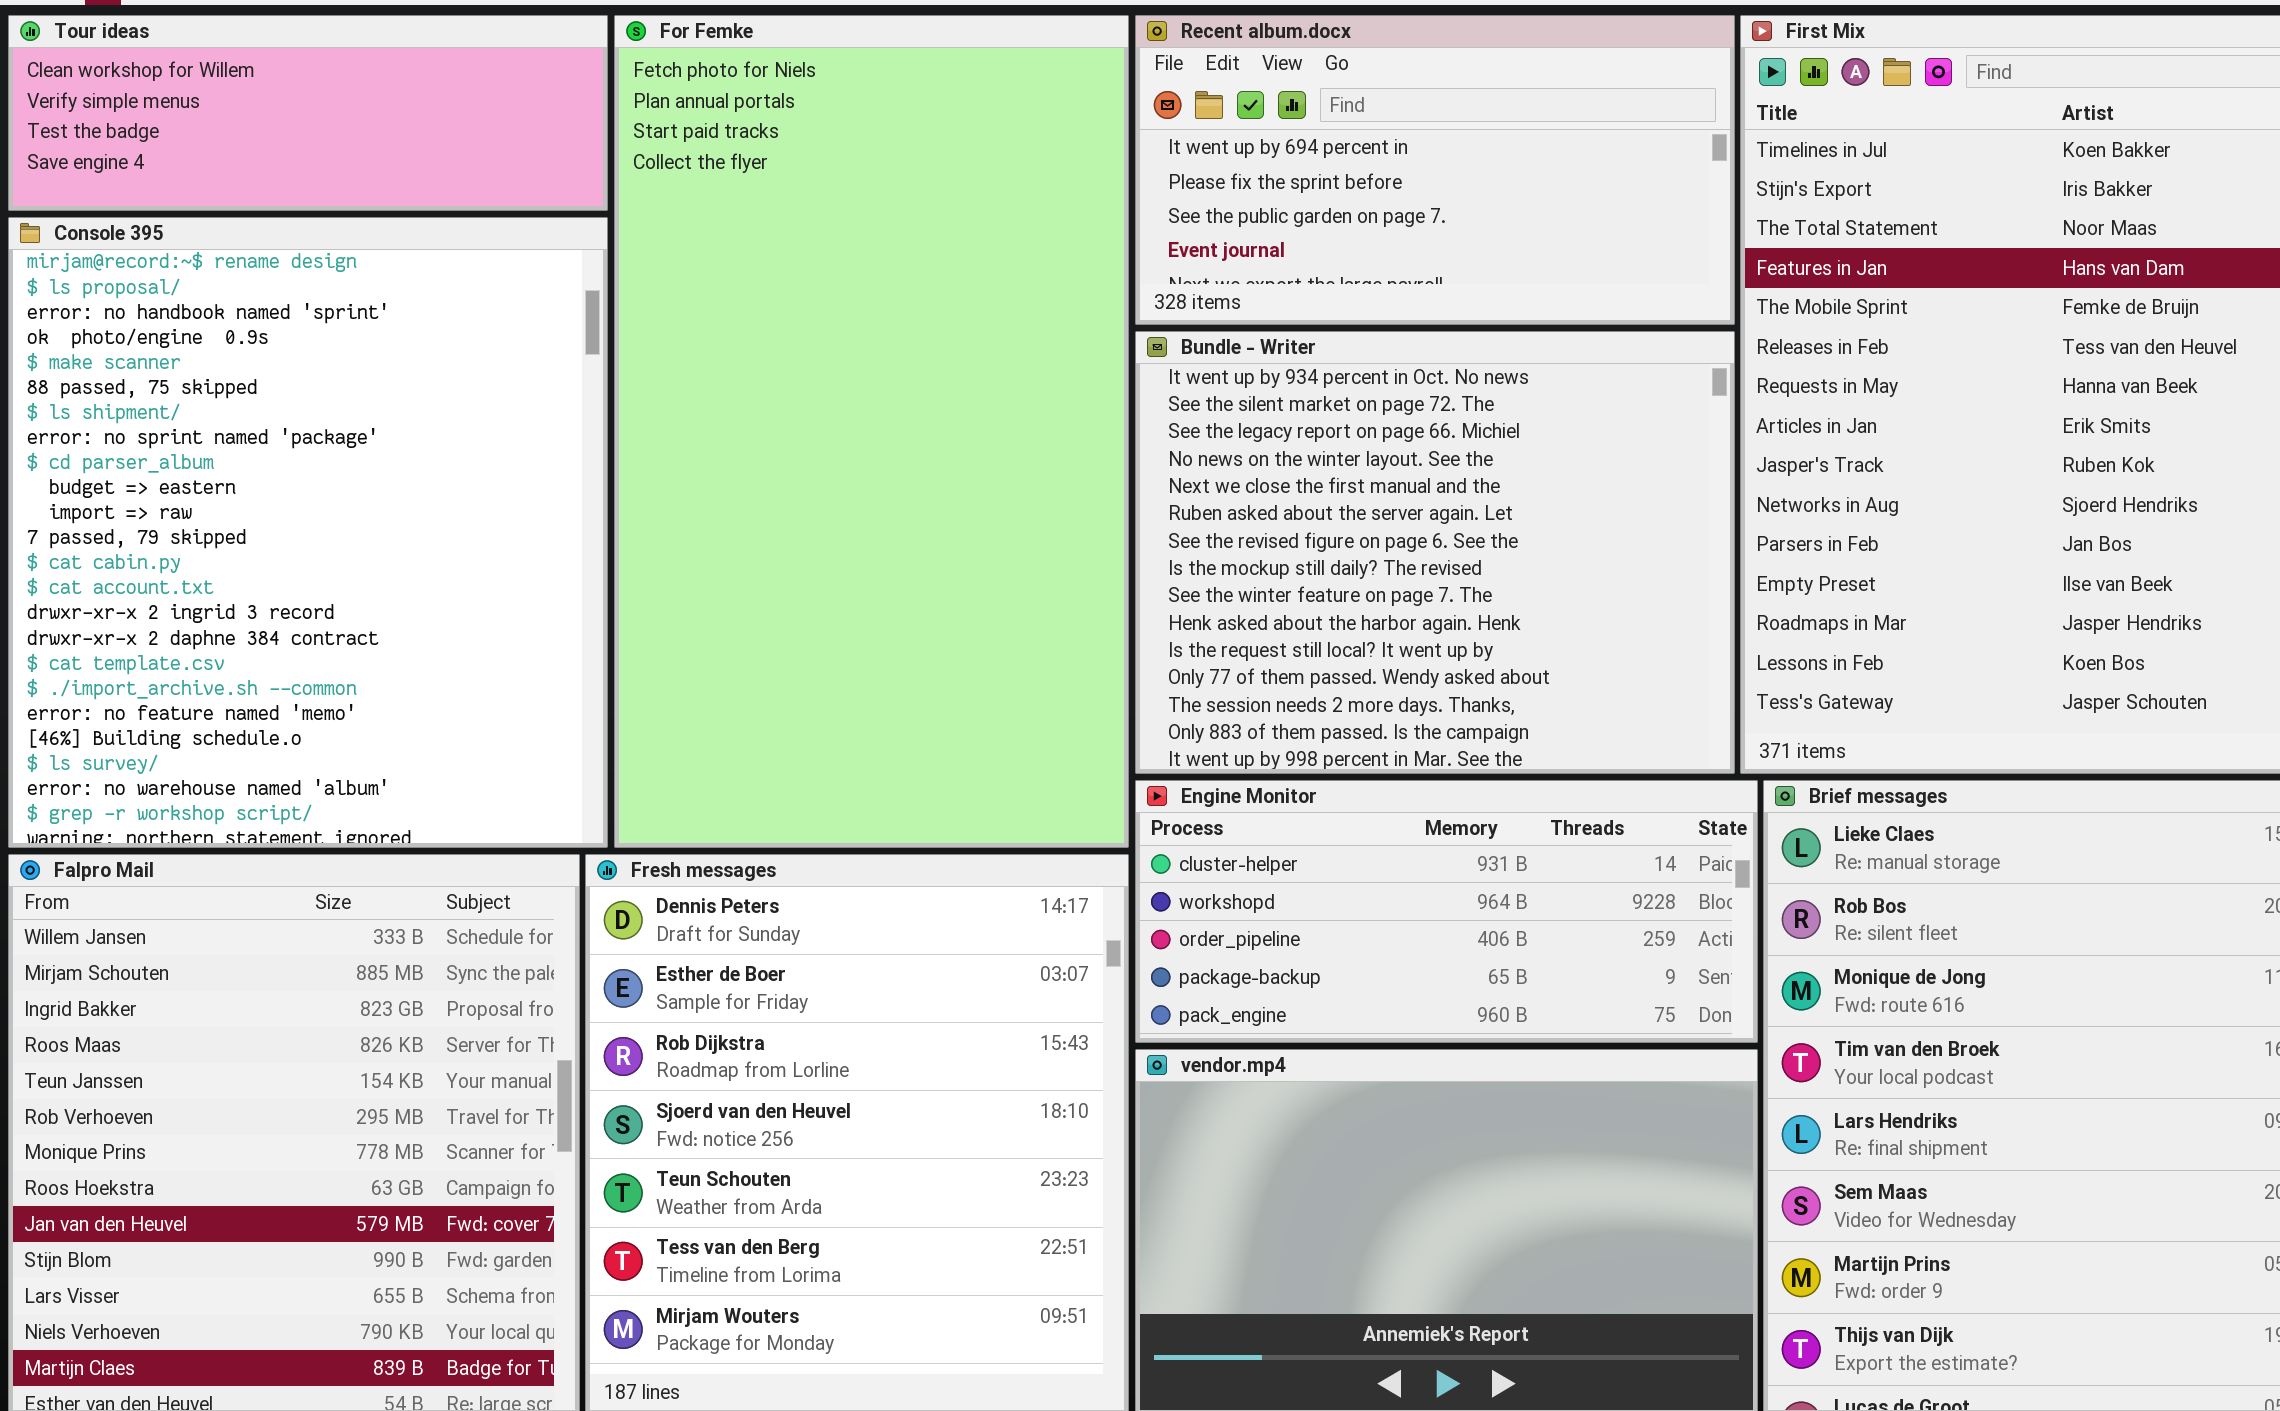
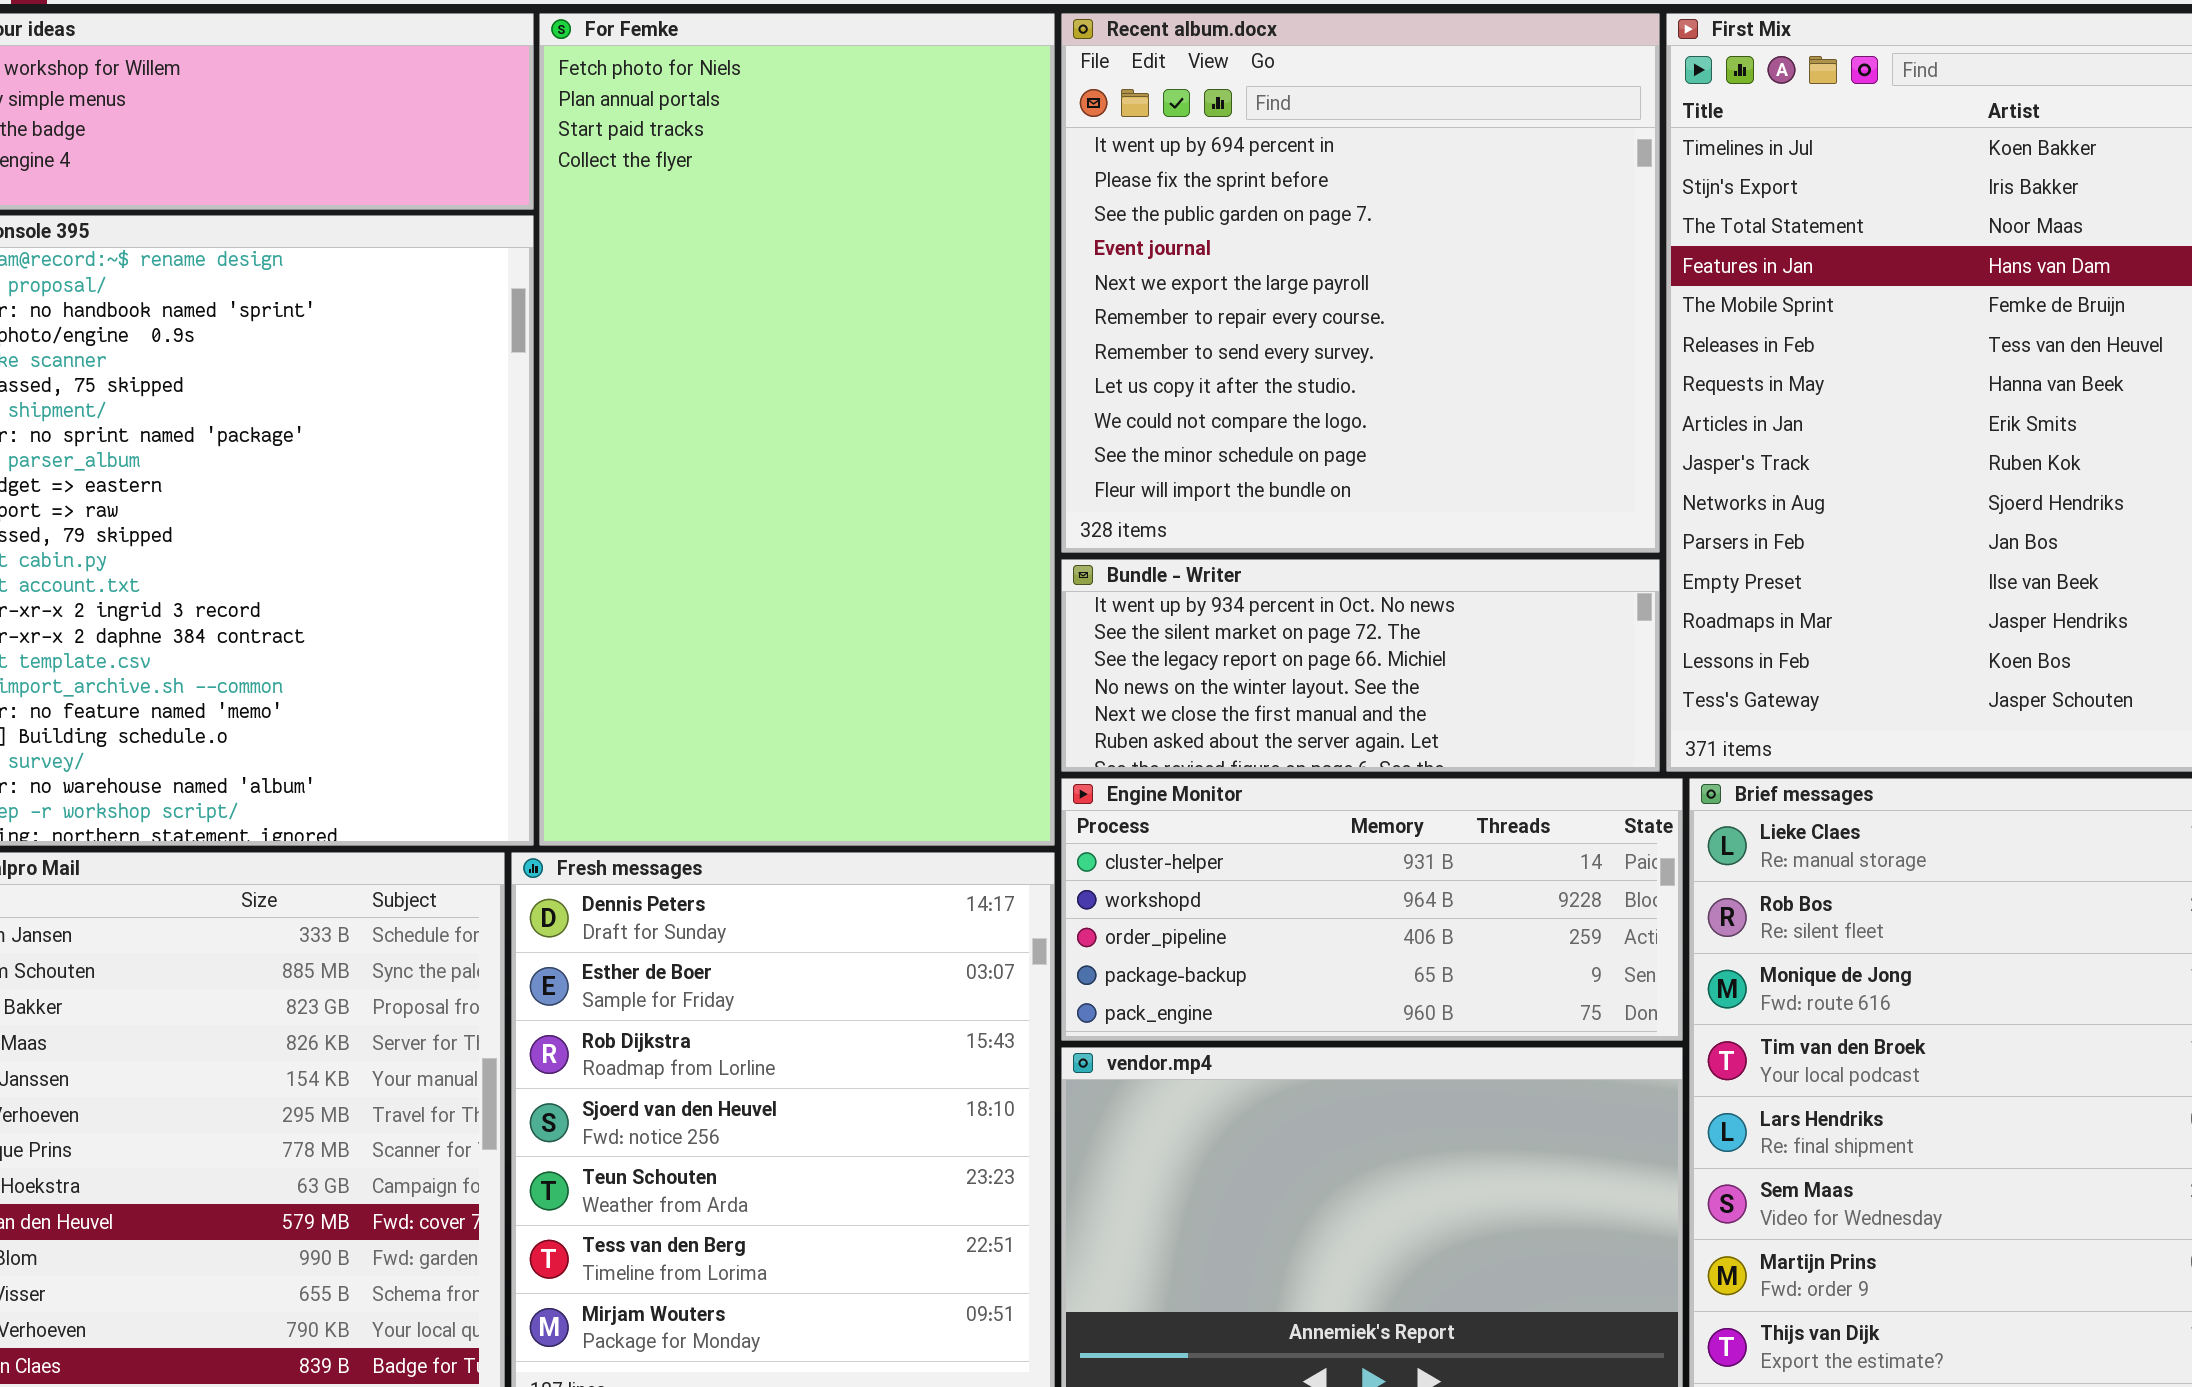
Recent album.docx: [1135,15,1735,325] -> [1061,13,1660,553], resized
Bundle - Writer: [1135,331,1735,774] -> [1061,559,1660,772], resized

